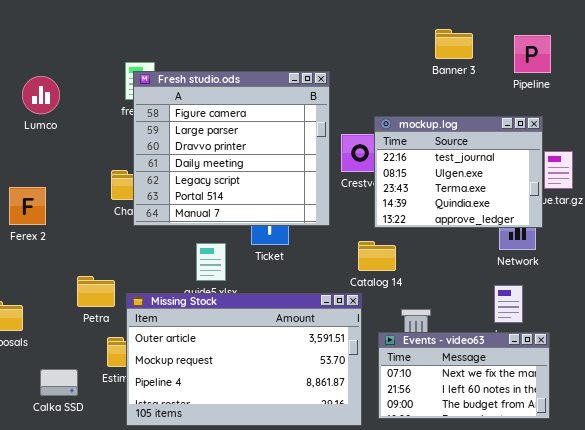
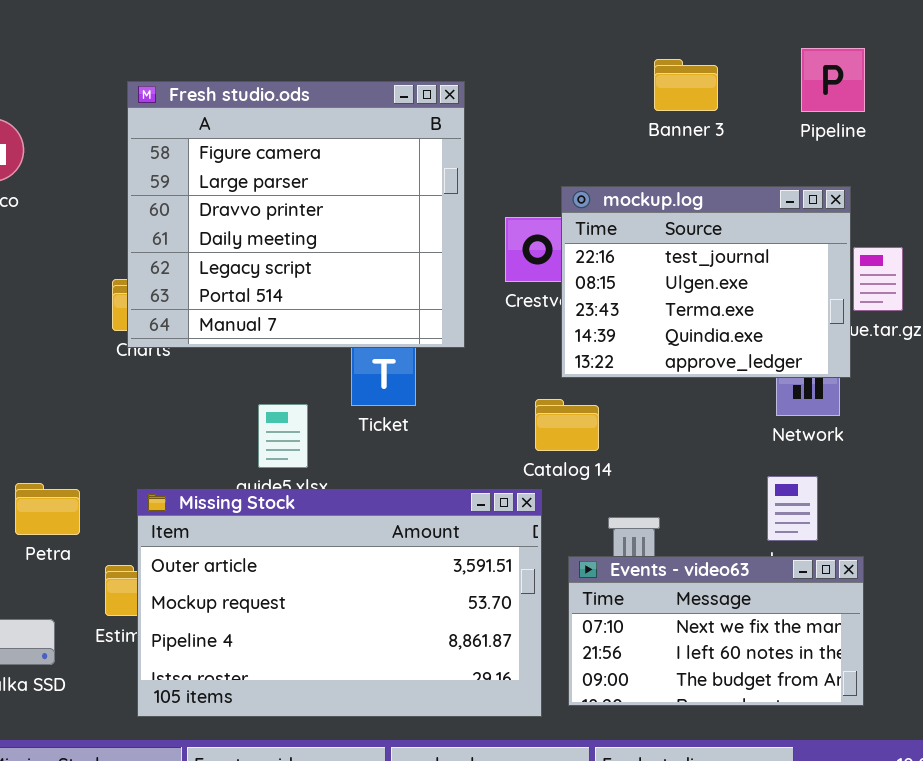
Banner 3: [435,29,473,59] -> [654,59,718,111], moved
Fresh studio.ods: [133,71,330,226] -> [127,81,465,348], moved
Petra: [77,276,115,307] -> [15,483,80,535], moved

